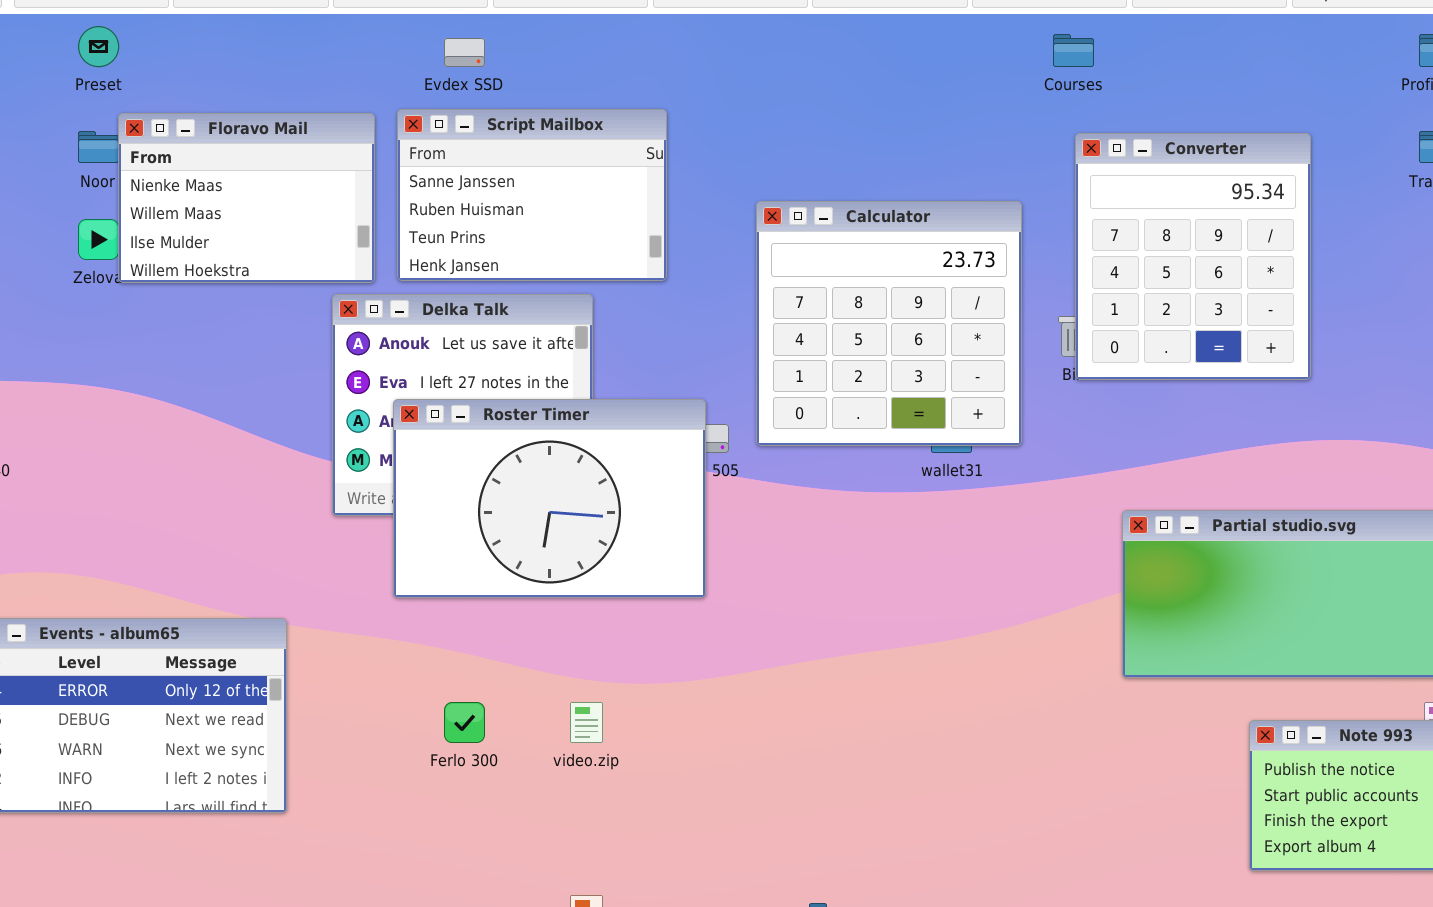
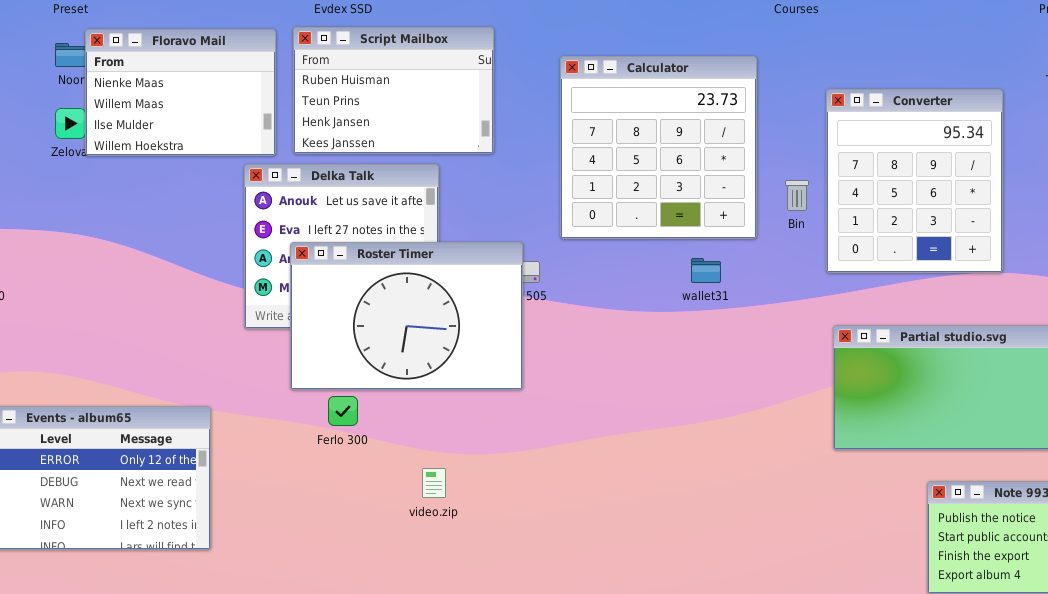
Script Mailbox: [397,109,667,281] -> [293,27,494,154], scrolled down 1 row
Converter: [1075,133,1311,380] -> [826,89,1003,273], moved
Calculator: [756,201,1022,446] -> [560,56,757,239], moved
Ferlo 300: [444,702,485,743] -> [328,396,358,426], moved

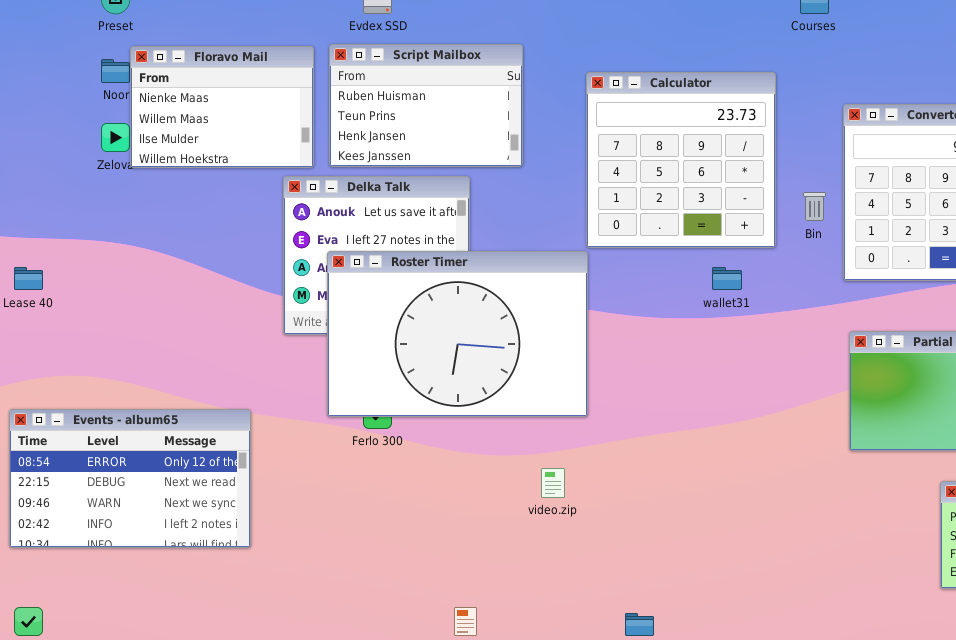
Roster Timer: [290,242,523,390] -> [327,251,588,417], resized
video.zip: [422,468,446,498] -> [541,468,565,498], moved

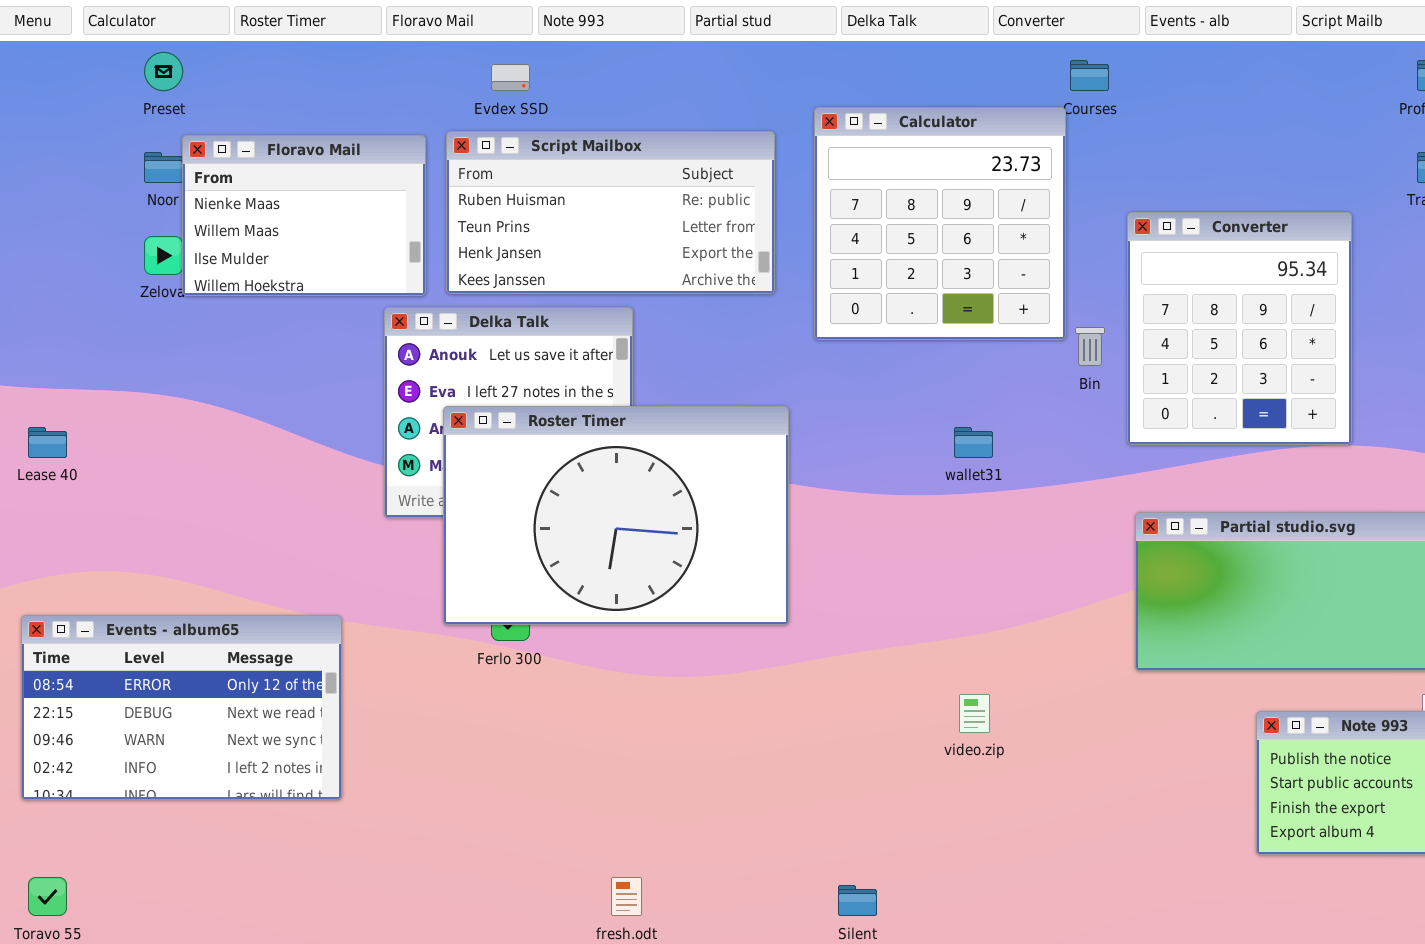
Script Mailbox: [329,44,523,167] -> [446,131,775,294], resized
Calculator: [586,72,776,248] -> [814,107,1066,340], moved
video.zip: [541,468,565,498] -> [959,694,990,733], moved

